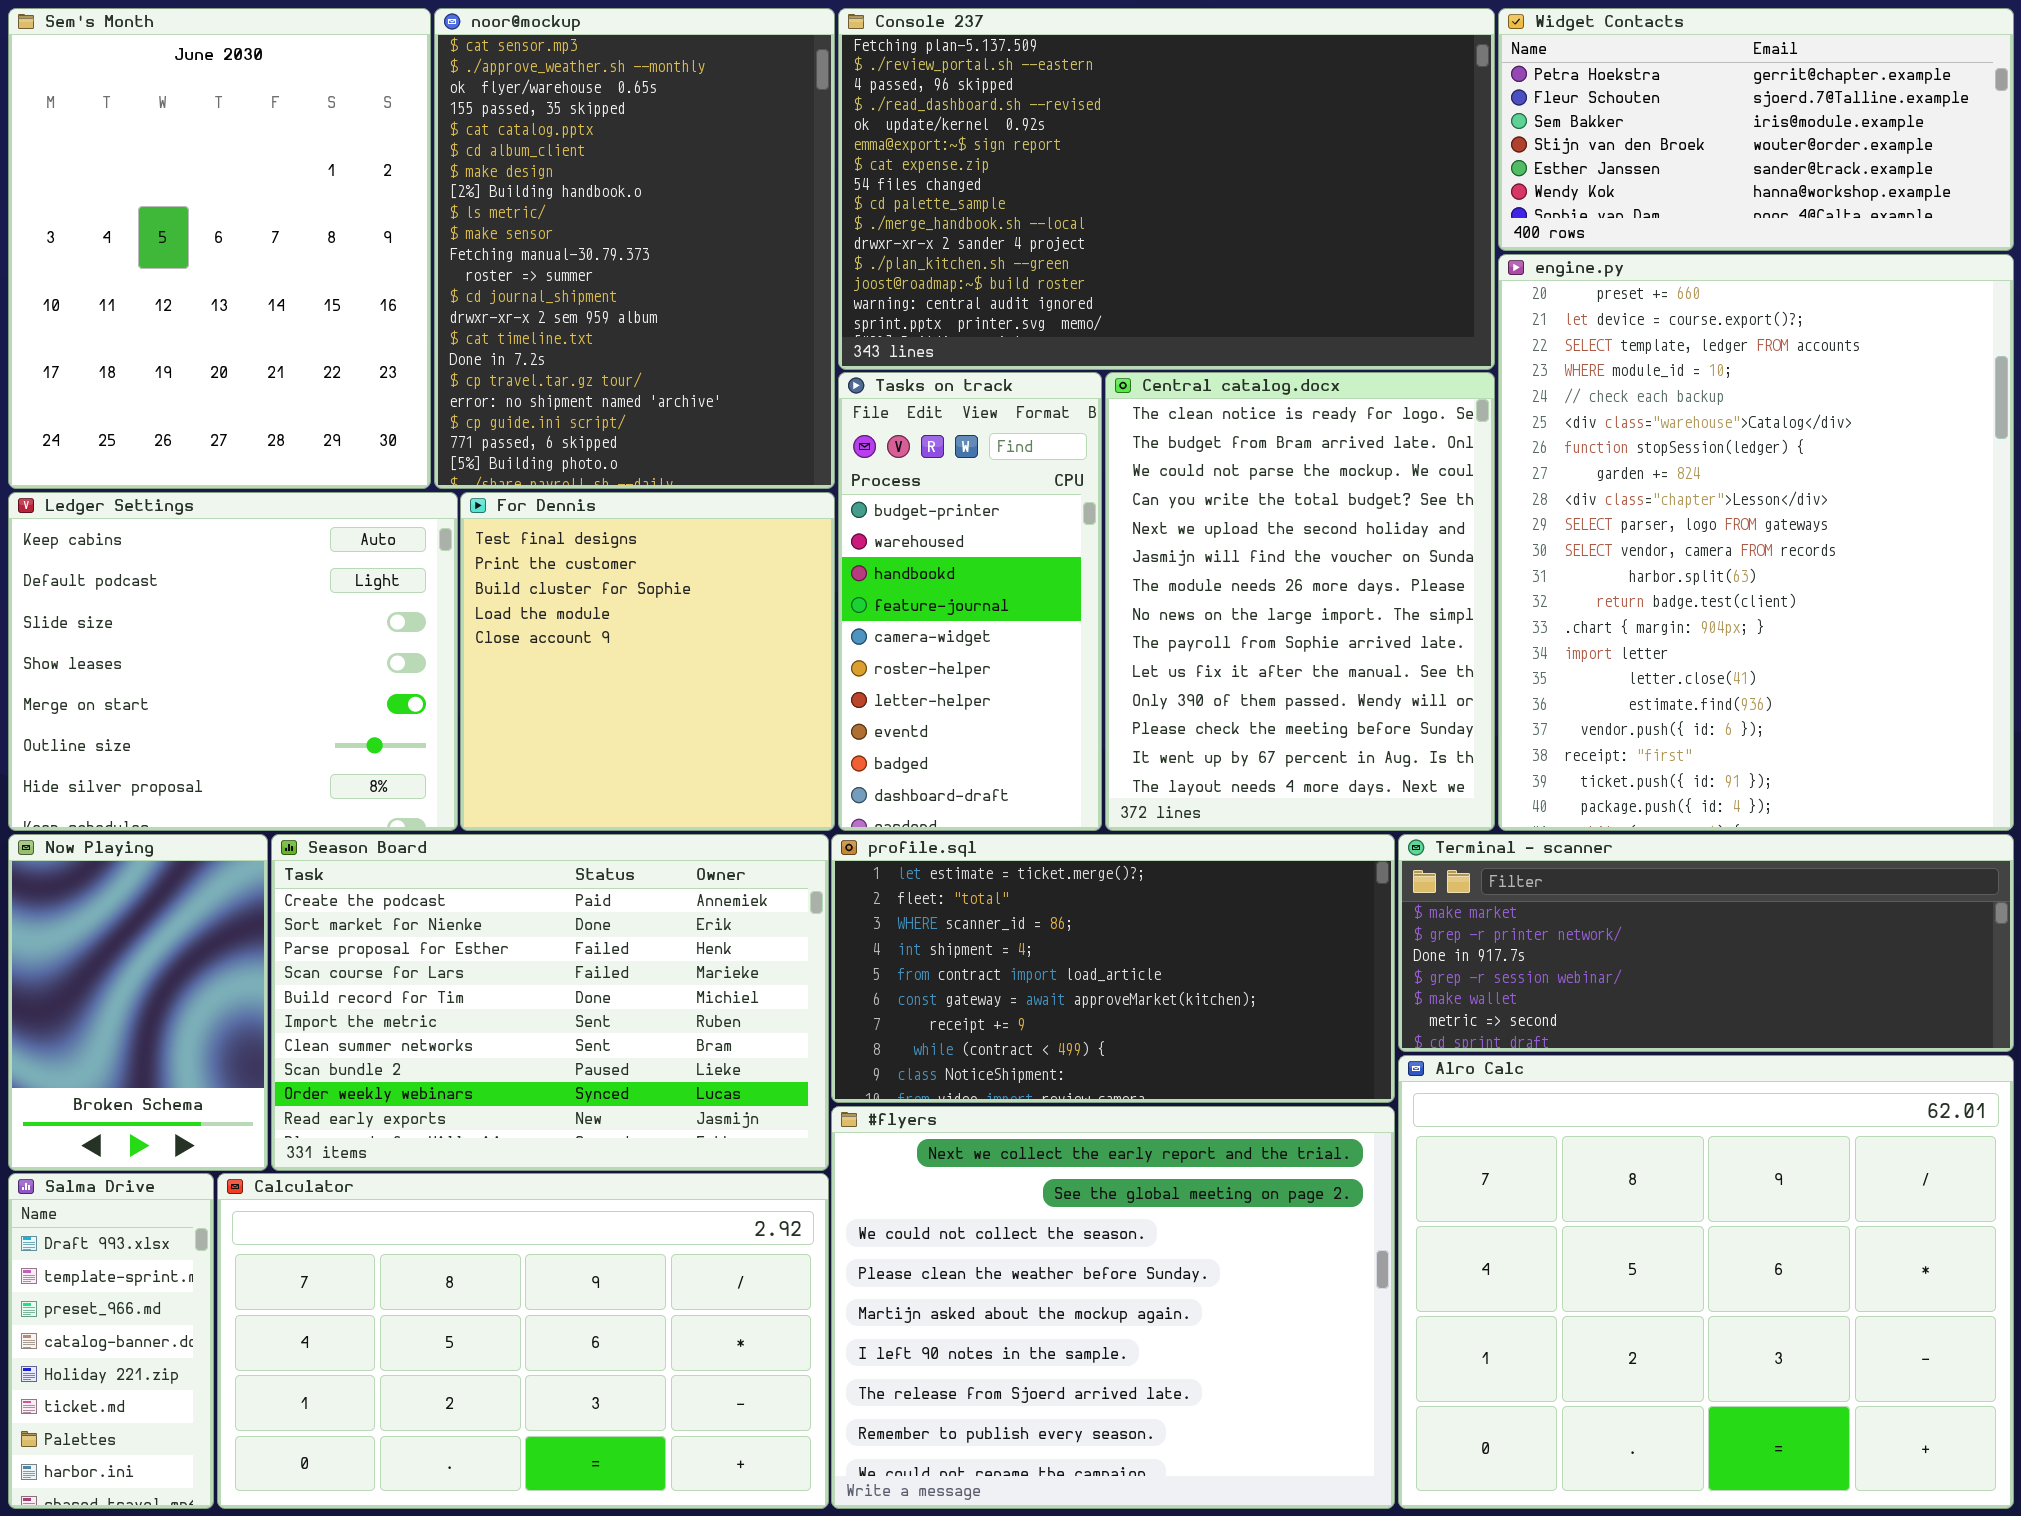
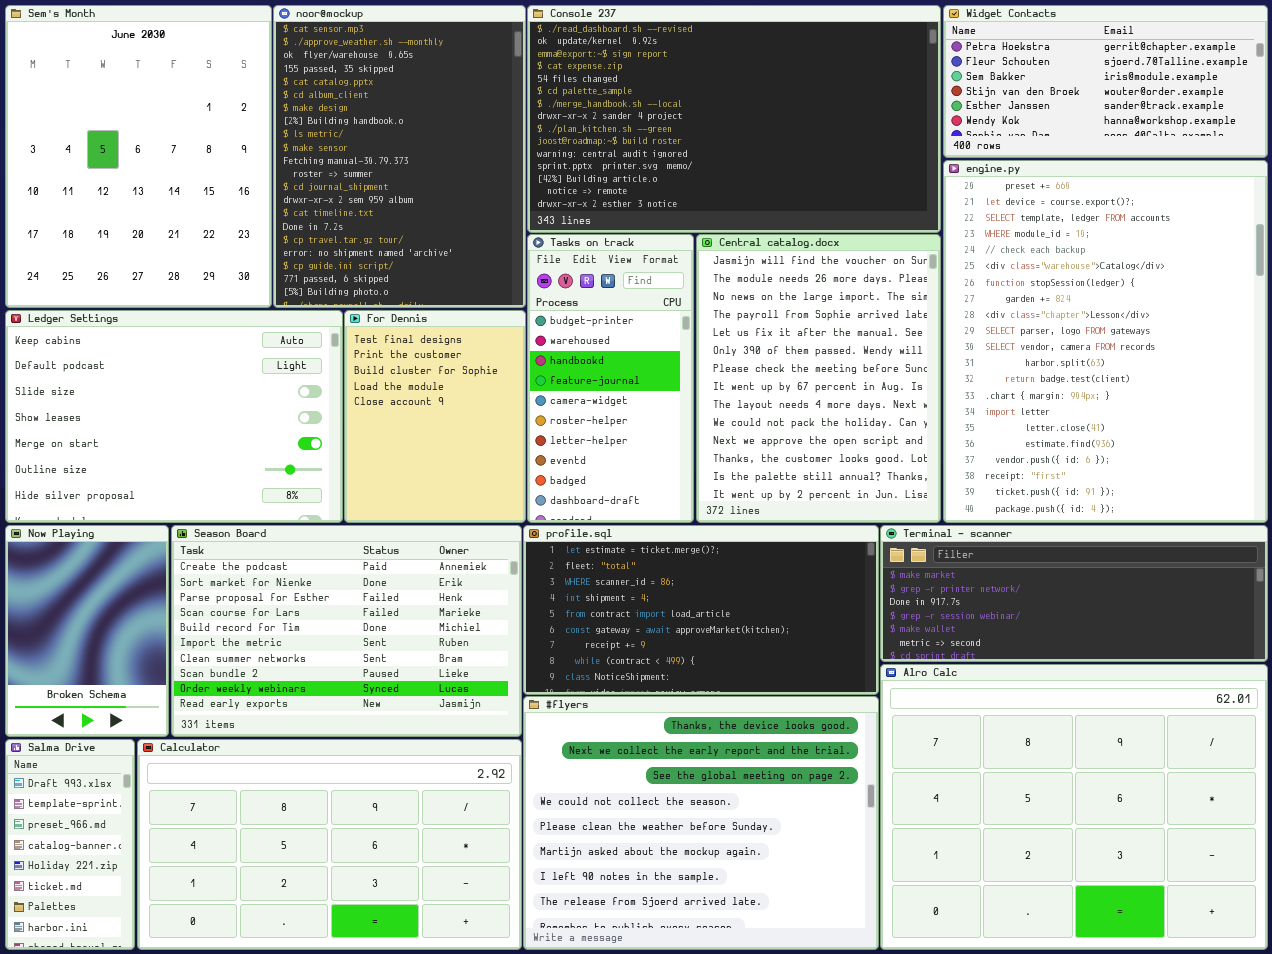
Console 237: [838,8,1495,370] -> [527,5,941,233], scrolled down 3 rows
Central catalog.docx: [1105,372,1495,831] -> [696,234,941,523], scrolled down 5 rows
Ledger Settings: [8,492,458,831] -> [5,310,343,523], resized
For Dennis: [460,492,835,831] -> [344,310,526,523], resized
#flyers: [831,1106,1395,1509] -> [523,696,879,950], scrolled up 1 row

